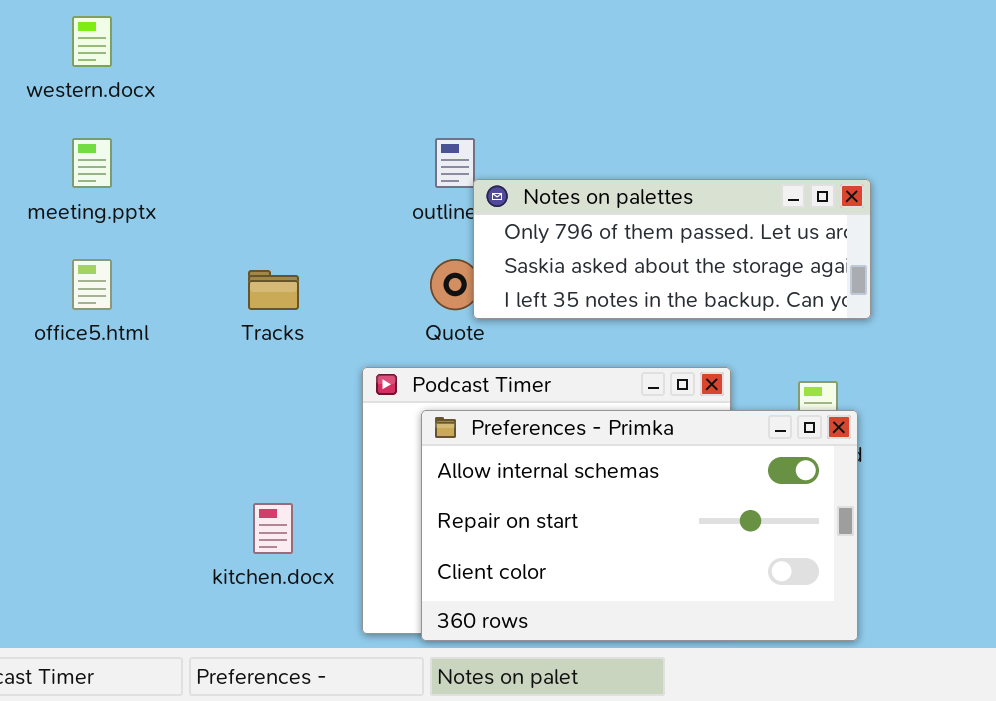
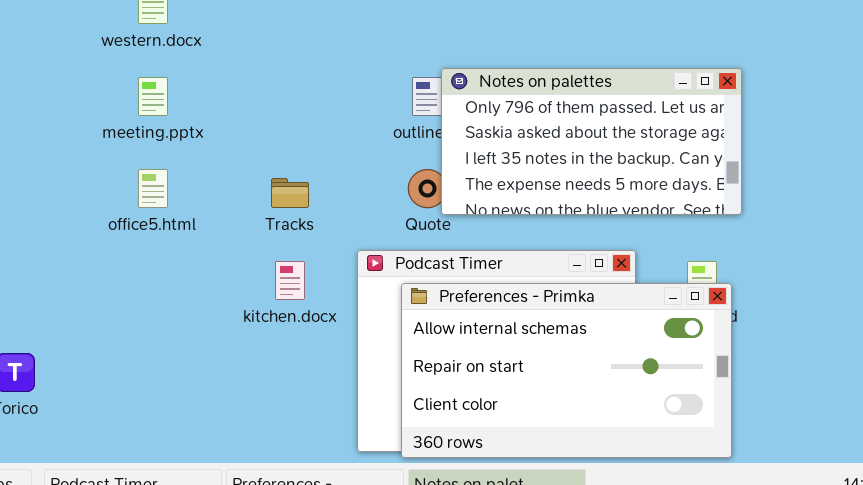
Notes on palettes: [473,179,871,319] -> [441,68,742,215], resized
kitchen.docx: [253,503,293,554] -> [275,261,305,300], moved

